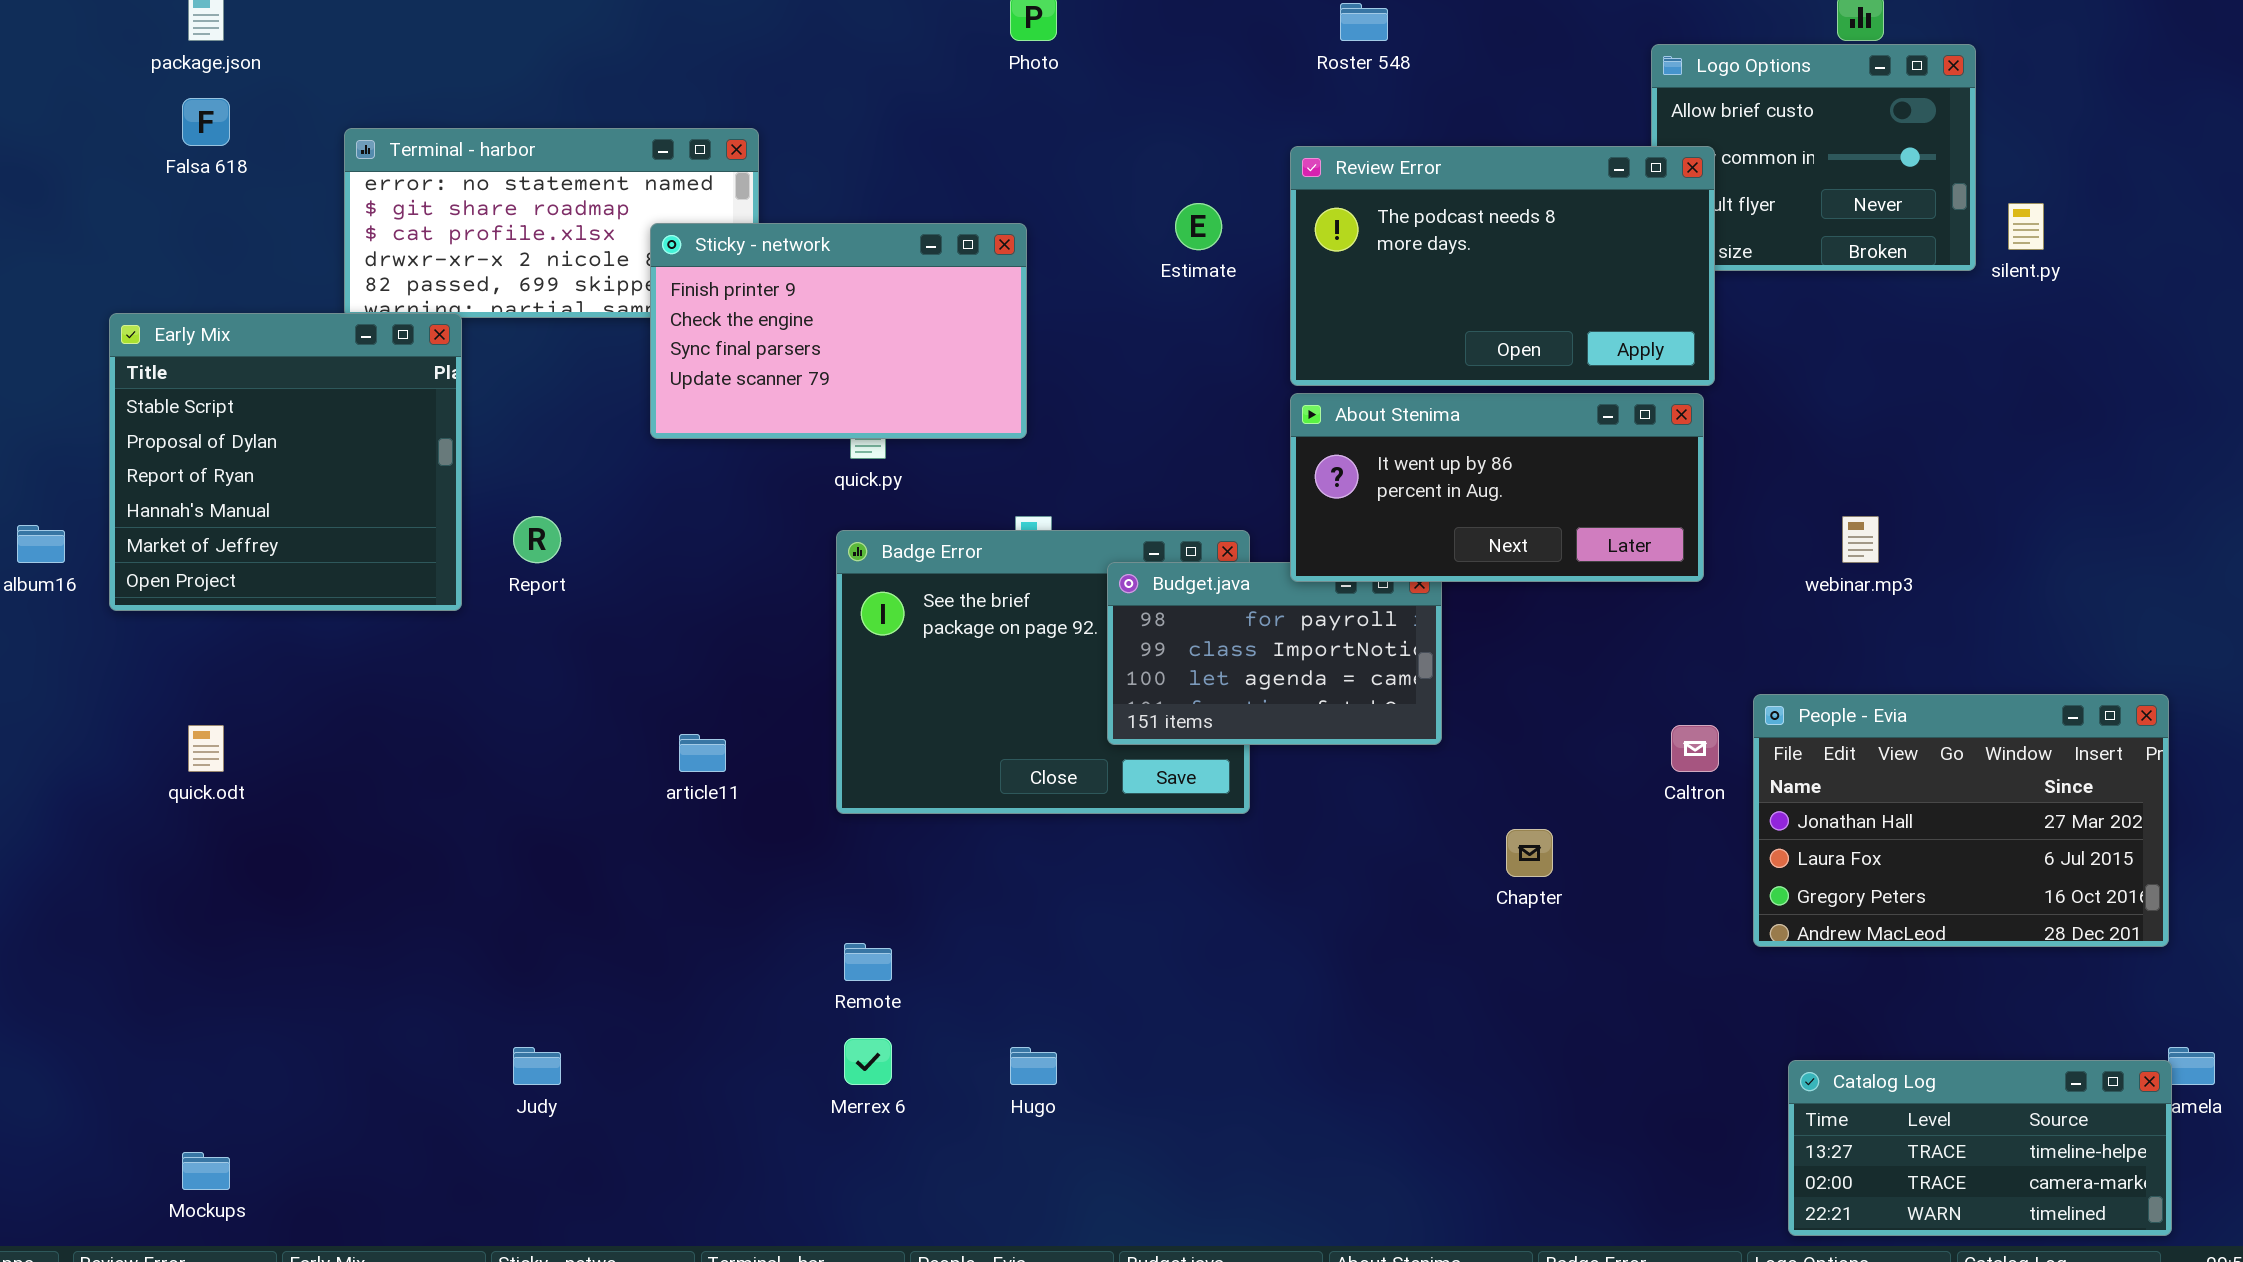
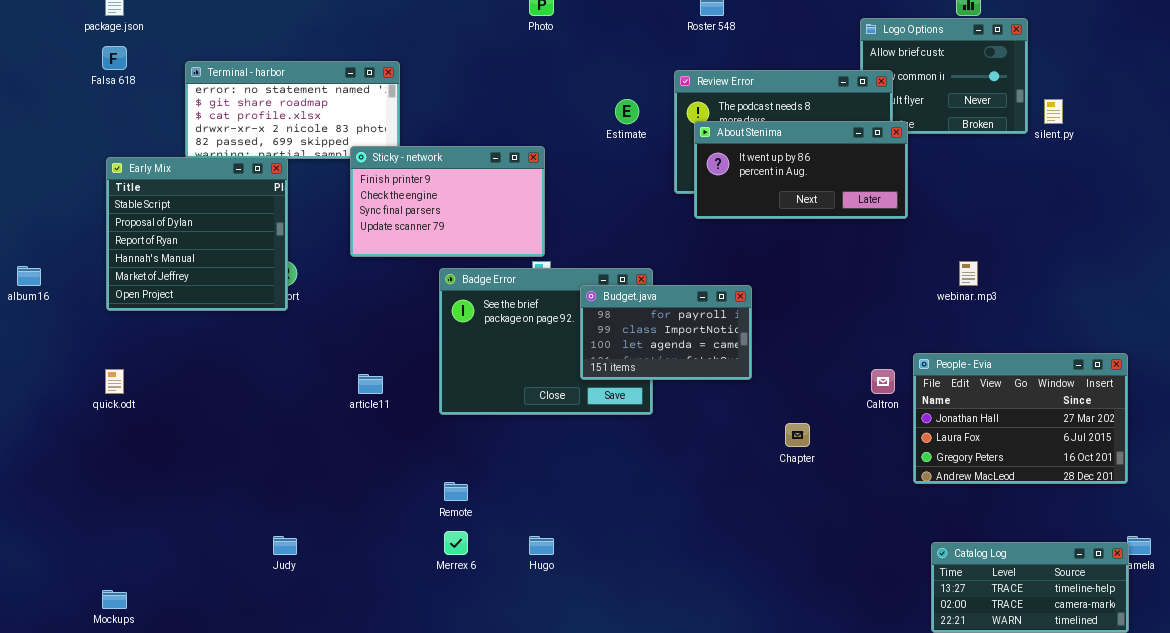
Sticky - network: [650,223,1027,439] -> [350,146,545,257], moved
Early Mix: [109,313,462,611] -> [106,157,288,311], moved
About Stenima: [1290,393,1704,582] -> [694,121,908,219], moved

